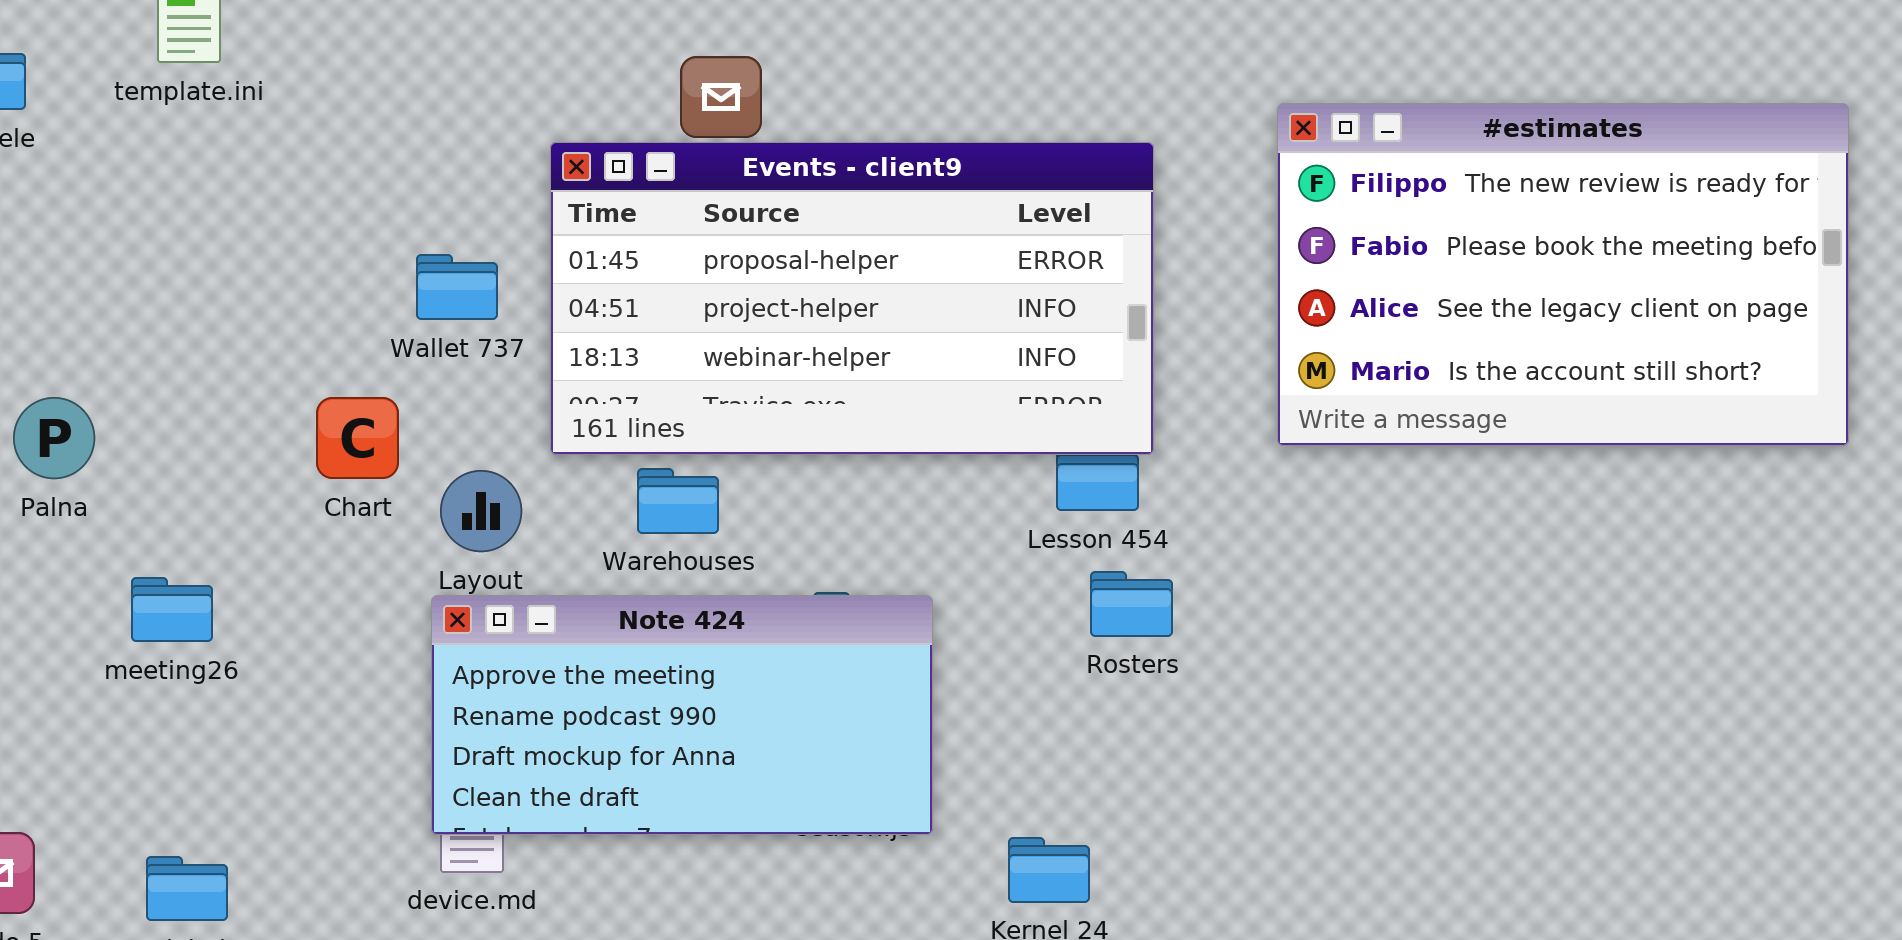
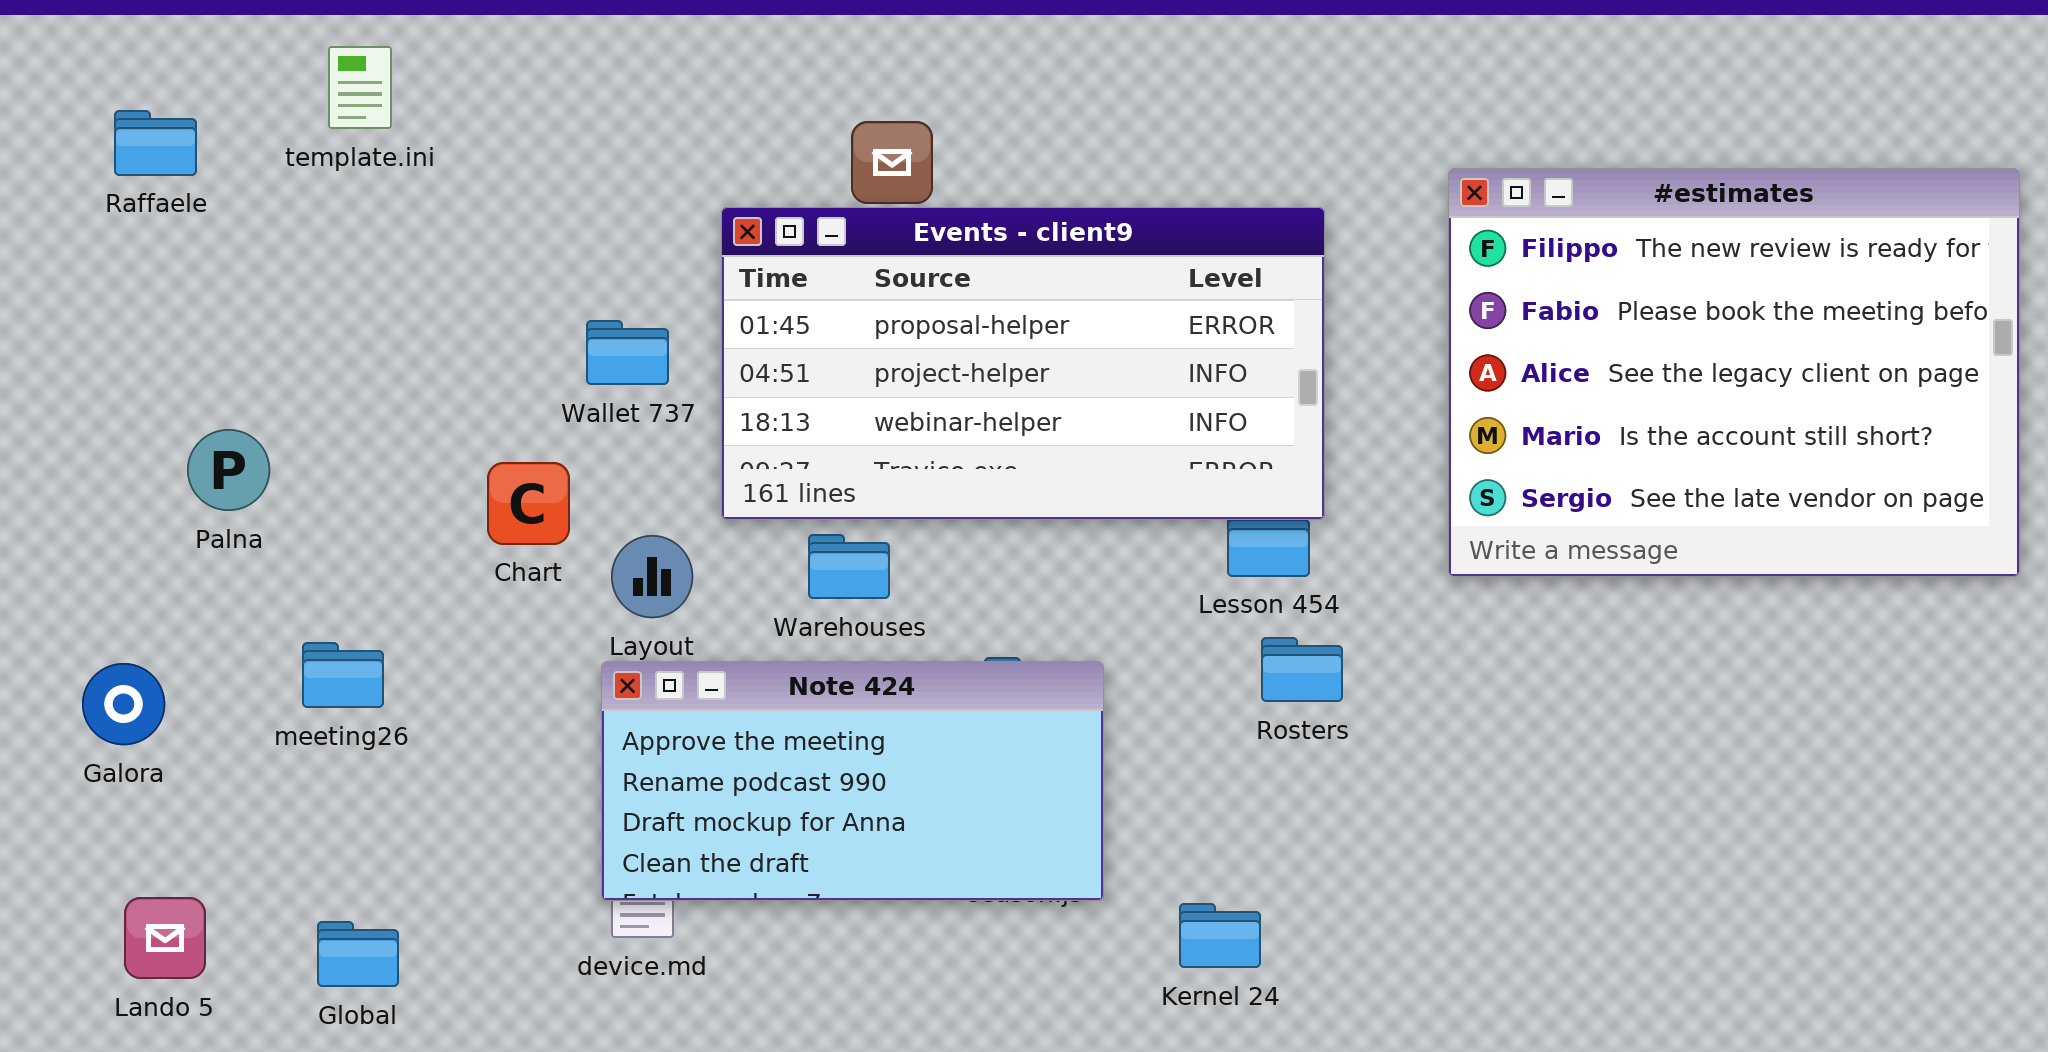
#estimates: [1277,103,1849,446] -> [1448,168,2020,577], resized
Palna: [13,397,95,479] -> [187,429,270,511], moved

